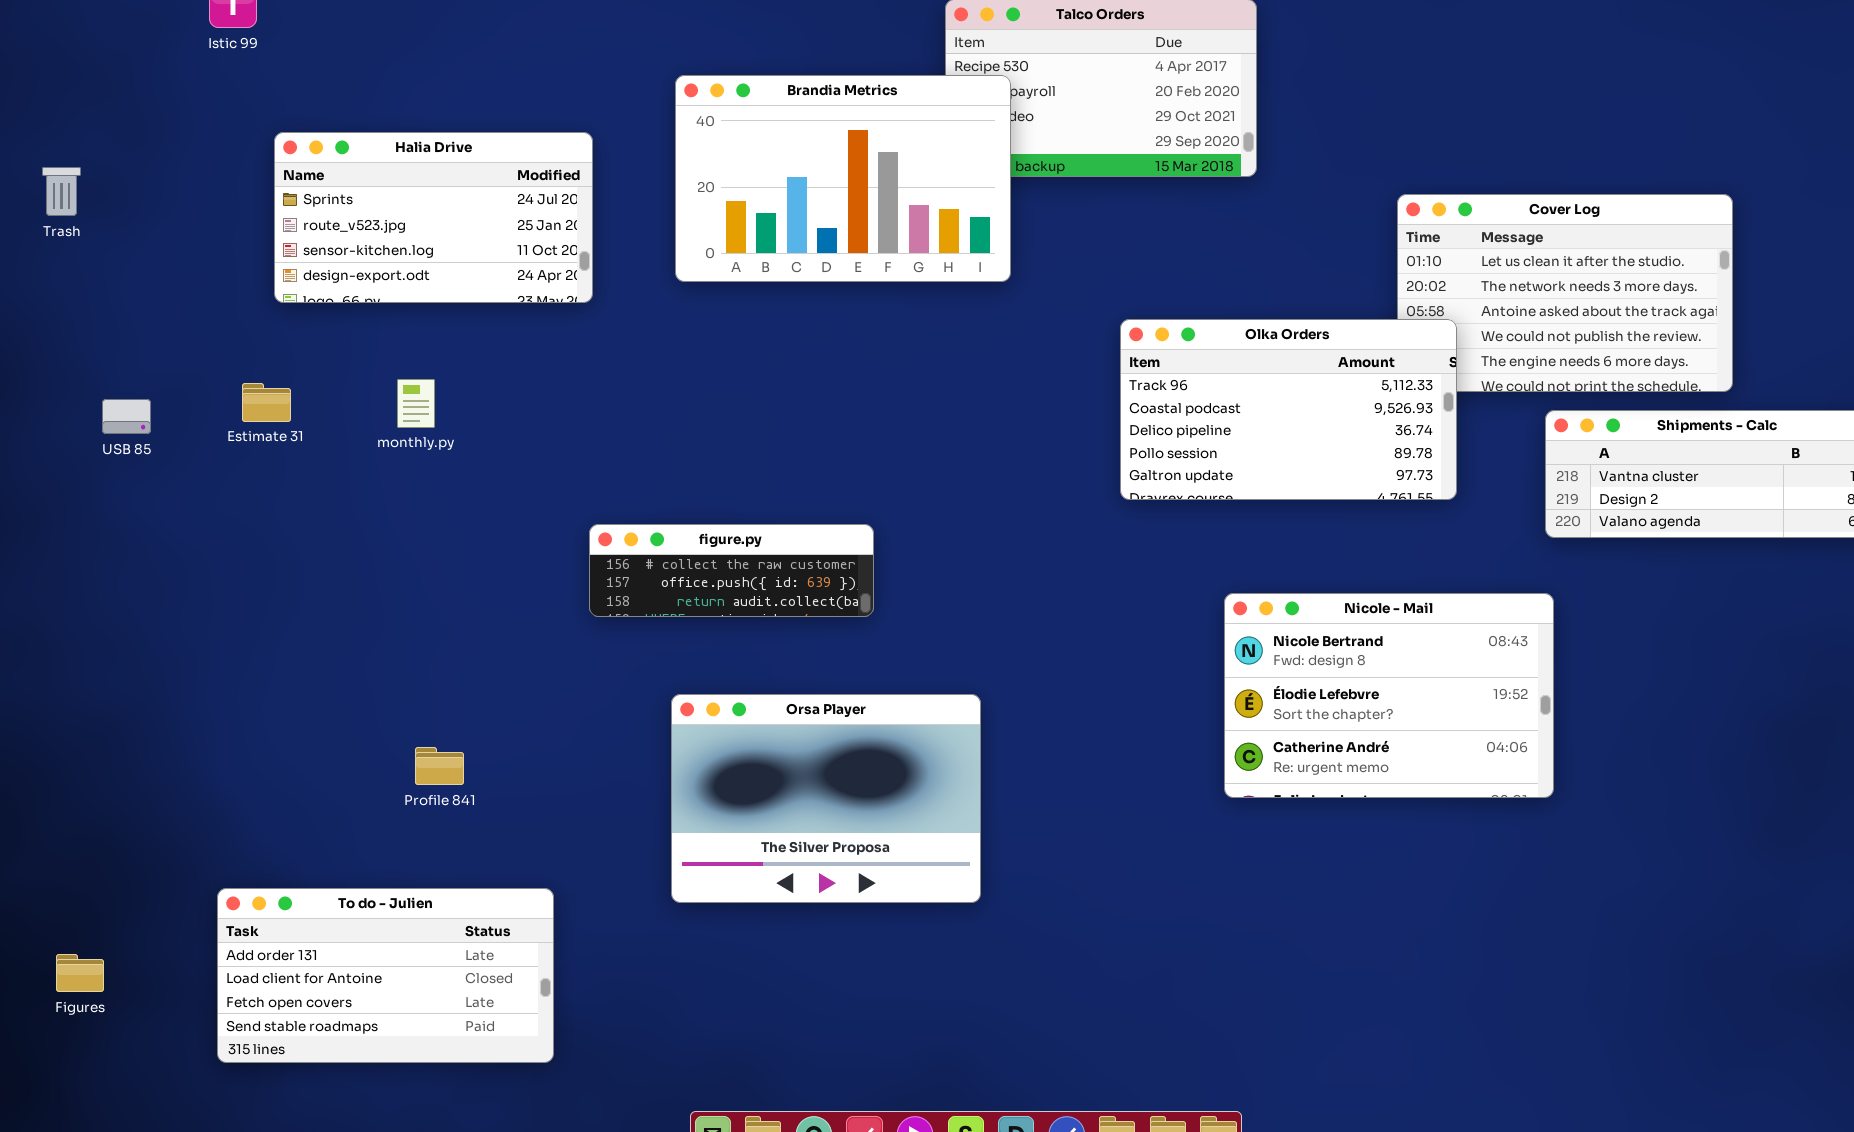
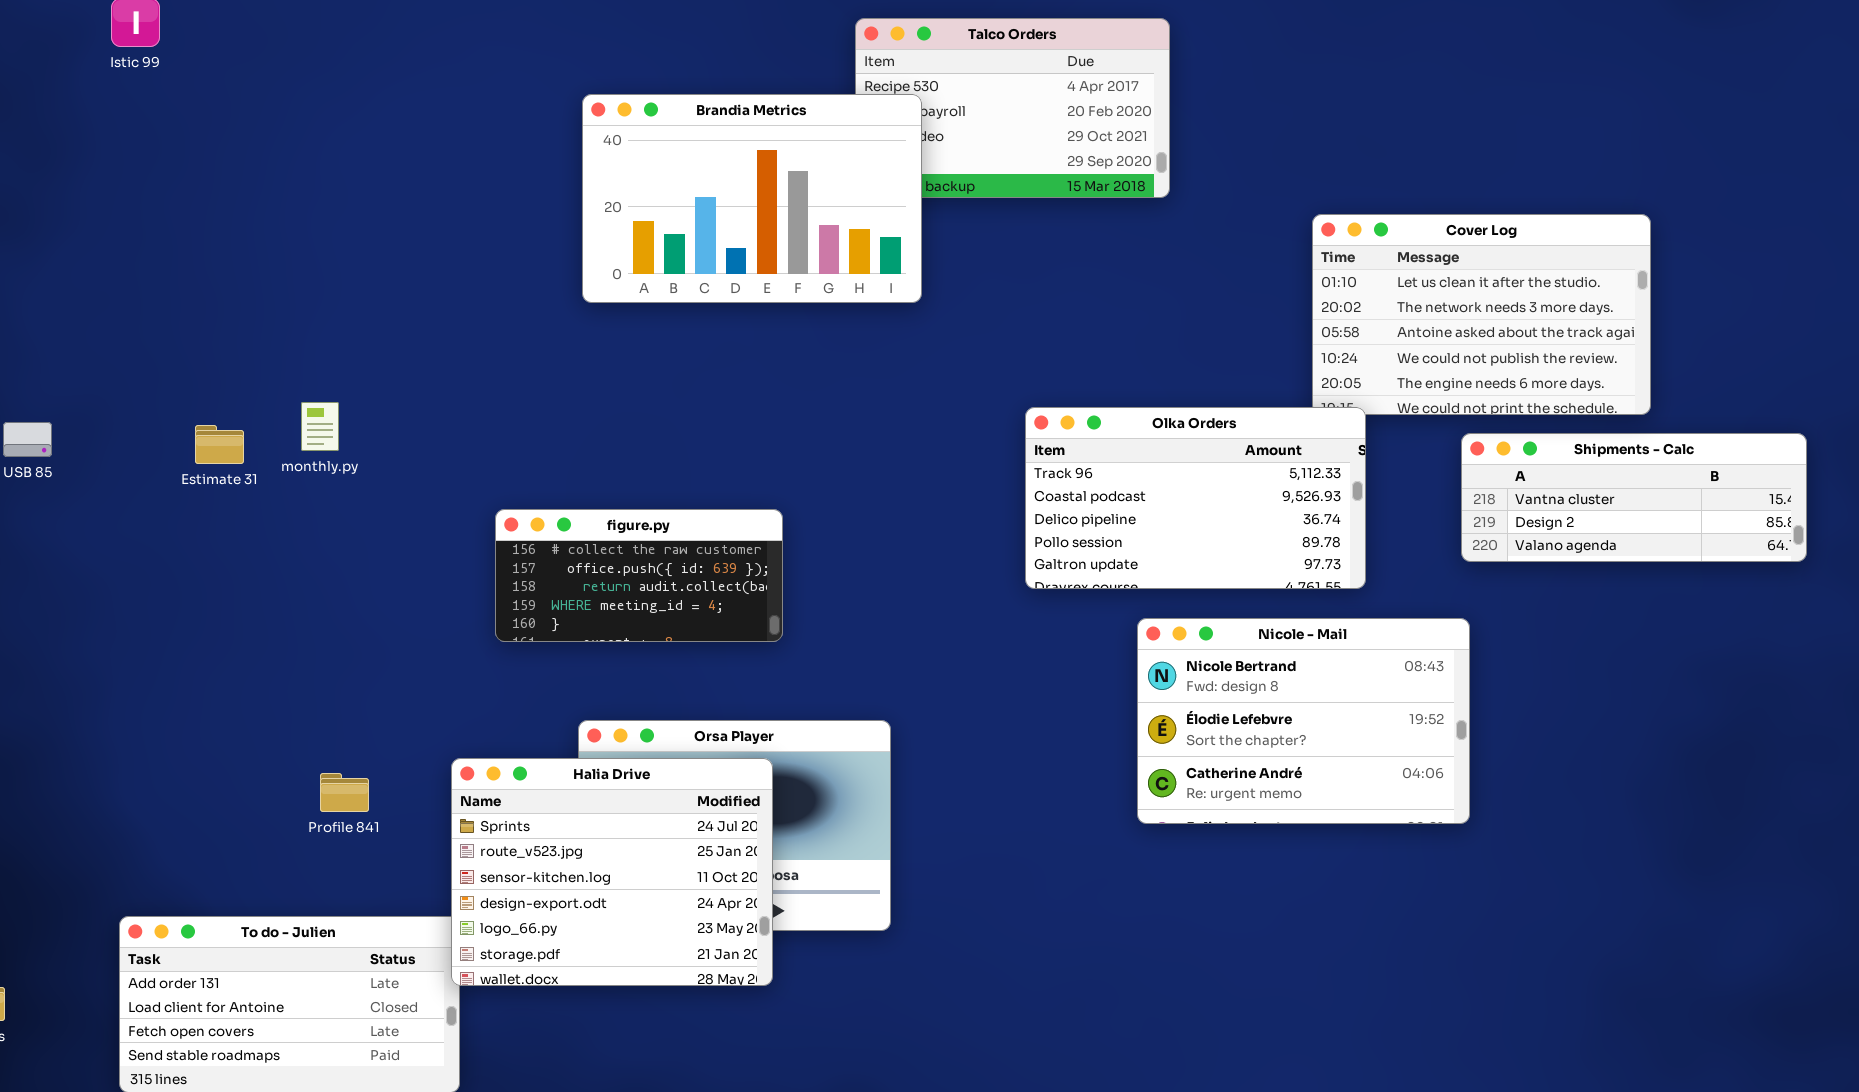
Halia Drive: [274,132,593,303] -> [451,758,773,986], moved, resized
Olka Orders: [1120,319,1457,500] -> [1025,407,1366,589], moved
Estimate 31: [242,383,291,422] -> [195,425,244,464], moved
figure.py: [589,524,874,617] -> [495,509,783,642], resized

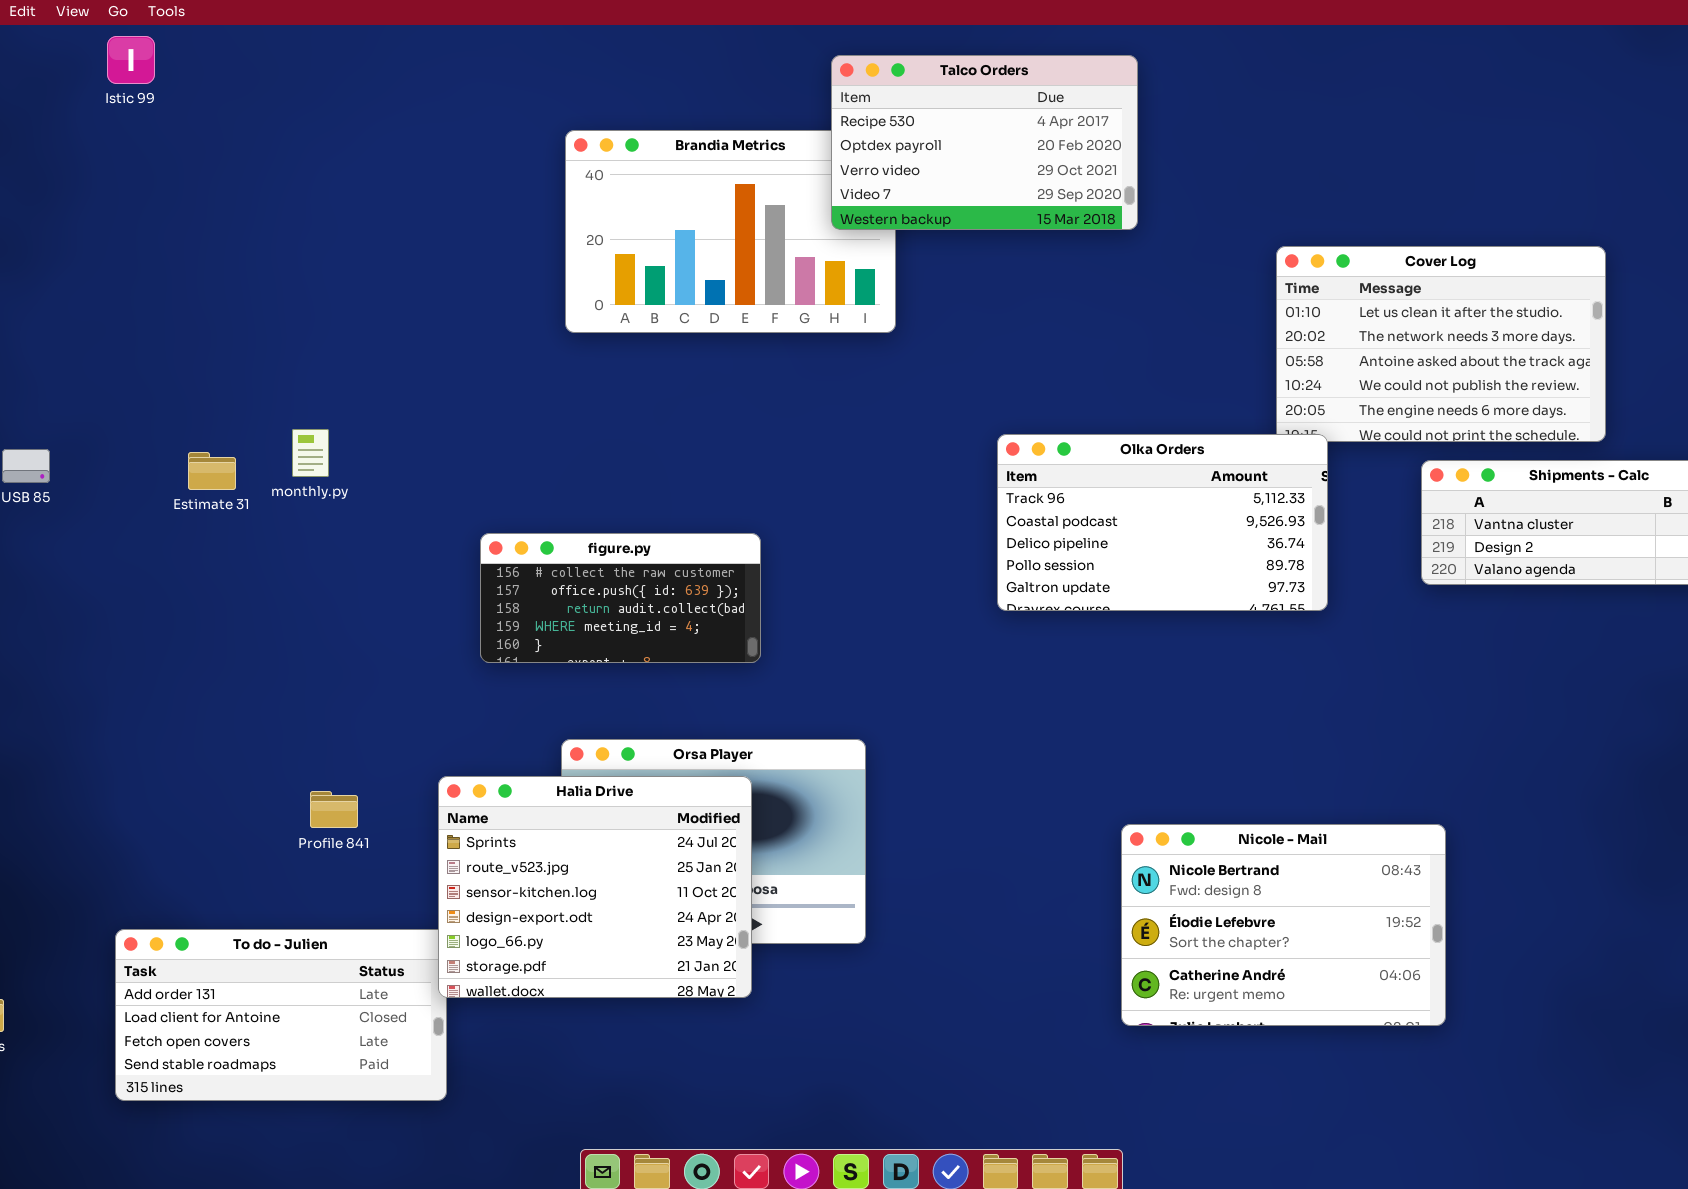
Talco Orders: [855,18,1170,198] -> [831,55,1138,230], raised
Nicole - Mail: [1137,618,1470,824] -> [1121,824,1446,1026], moved

